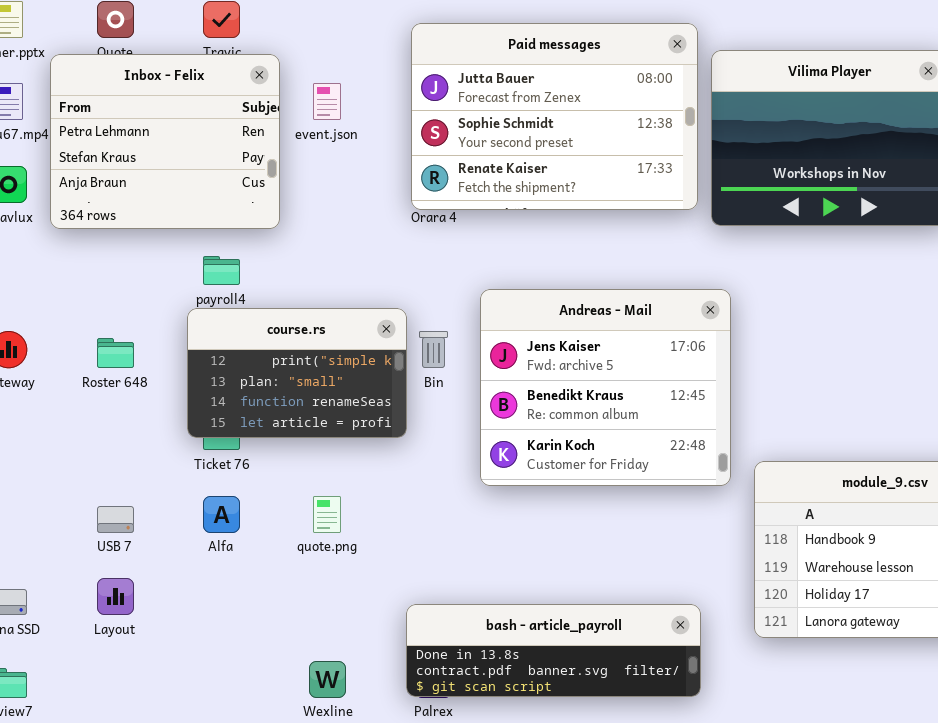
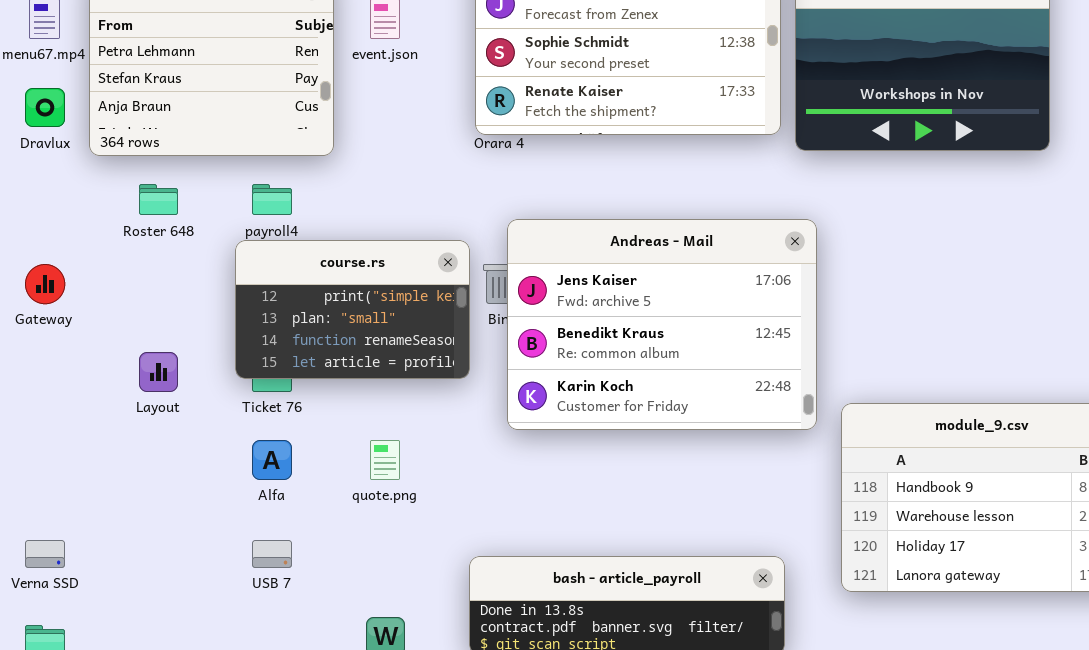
Andreas - Mail: [480,289,731,486] -> [507,219,817,430], resized
Roster 648: [97,338,134,368] -> [139,184,178,215], moved
USB 7: [97,506,134,533] -> [252,540,292,568], moved
Layout: [97,578,134,615] -> [139,352,178,392], moved

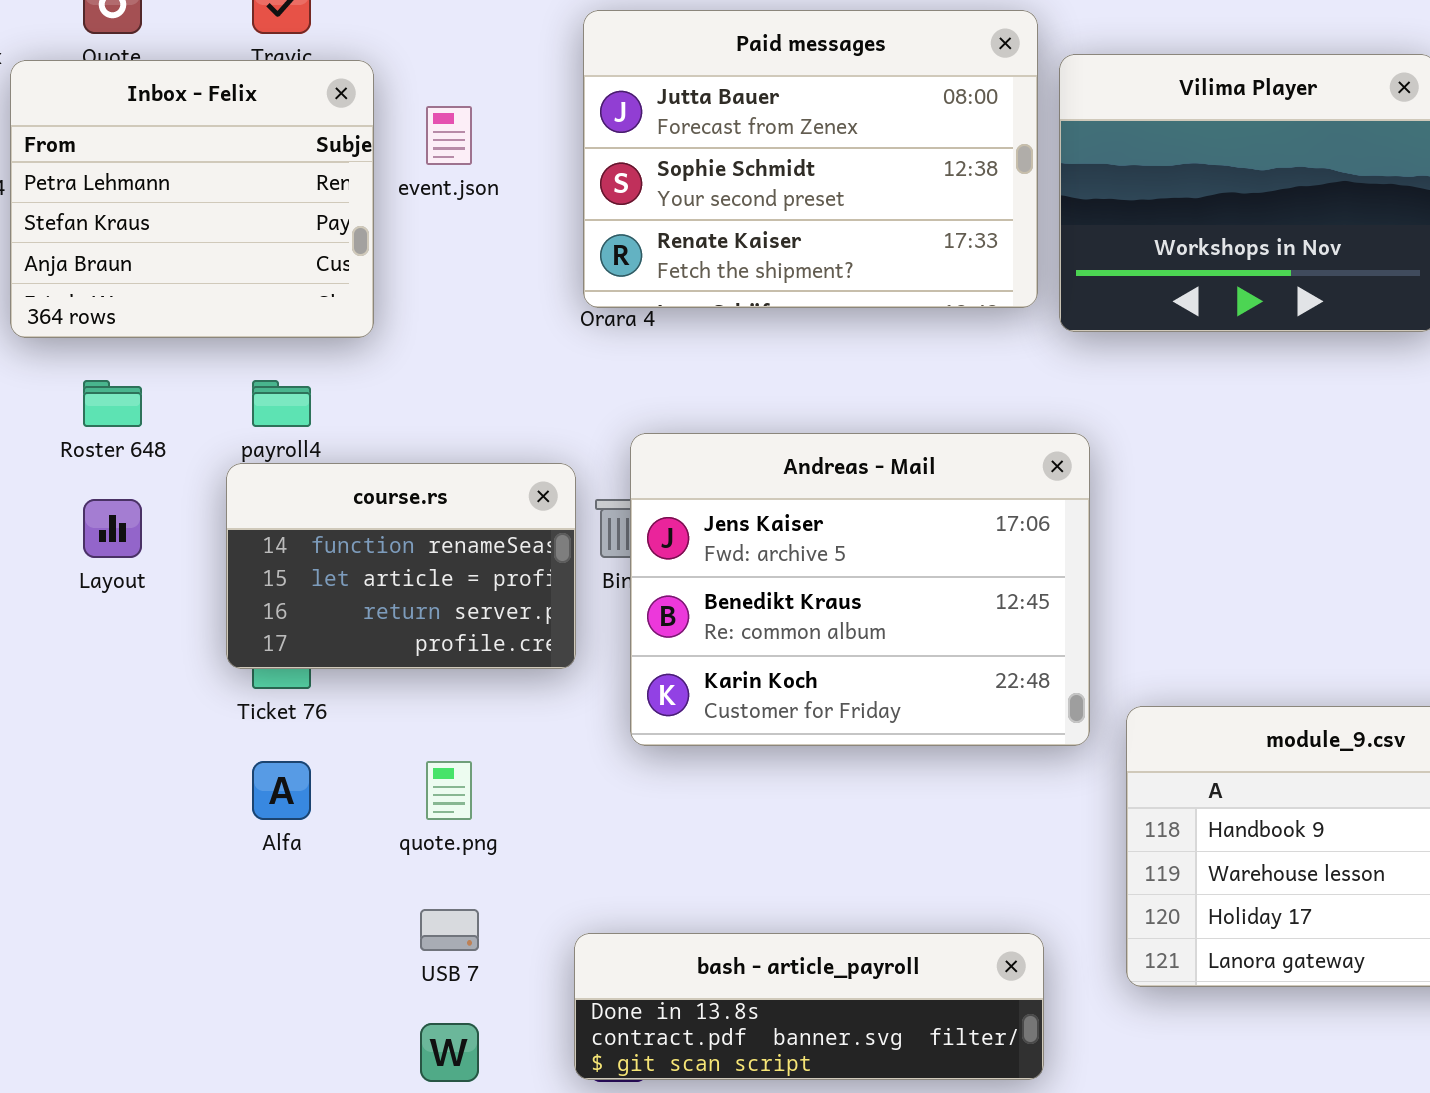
course.rs: [235,240,470,379] -> [226,463,576,669], scrolled down 2 rows
Layout: [139,352,178,392] -> [83,499,142,558], moved
USB 7: [252,540,292,568] -> [420,909,479,951], moved

